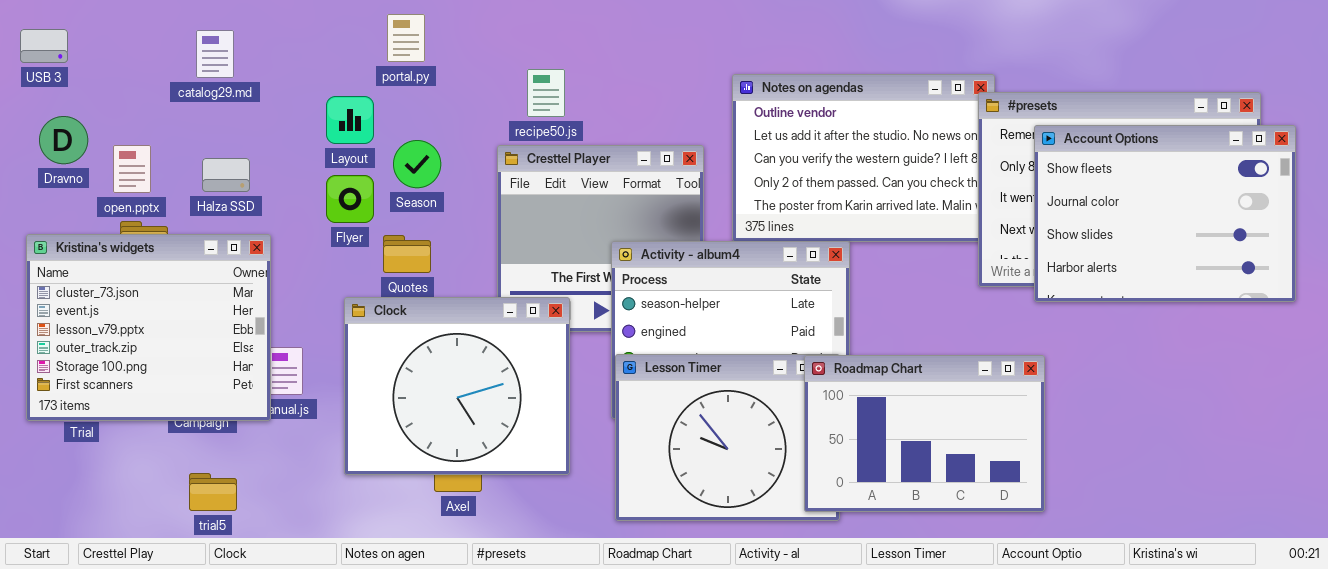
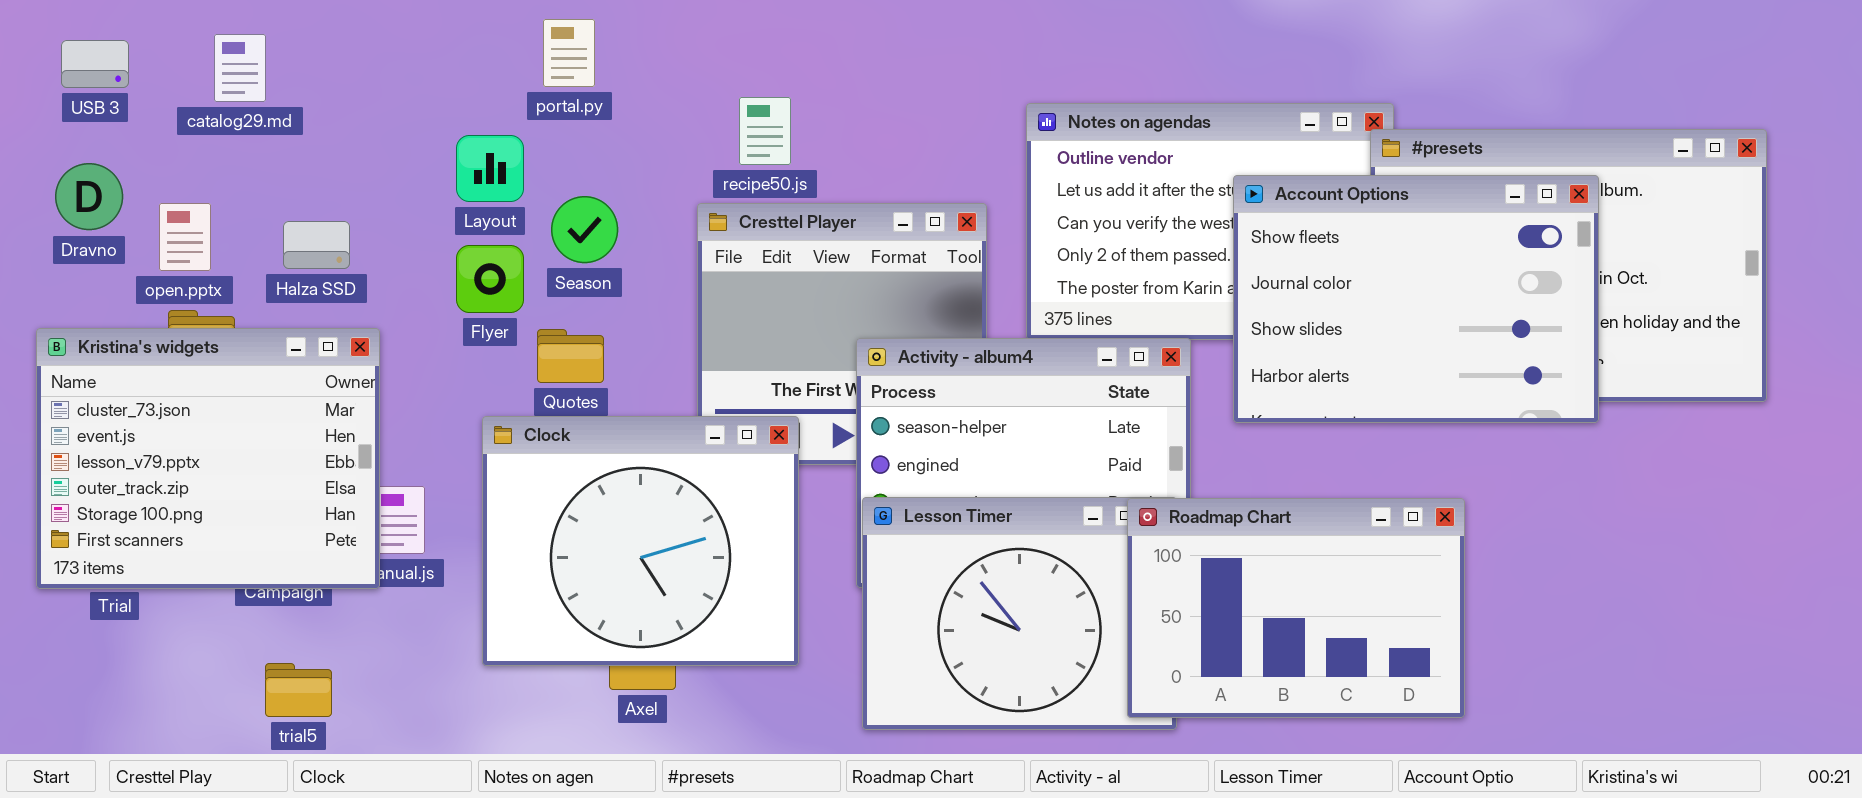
USB 3: [20,29,68,63] -> [61,40,129,88], moved
catalog29.md: [196,30,234,78] -> [214,34,266,102], moved
Account Options: [1034,125,1296,302] -> [1233,175,1599,423], moved

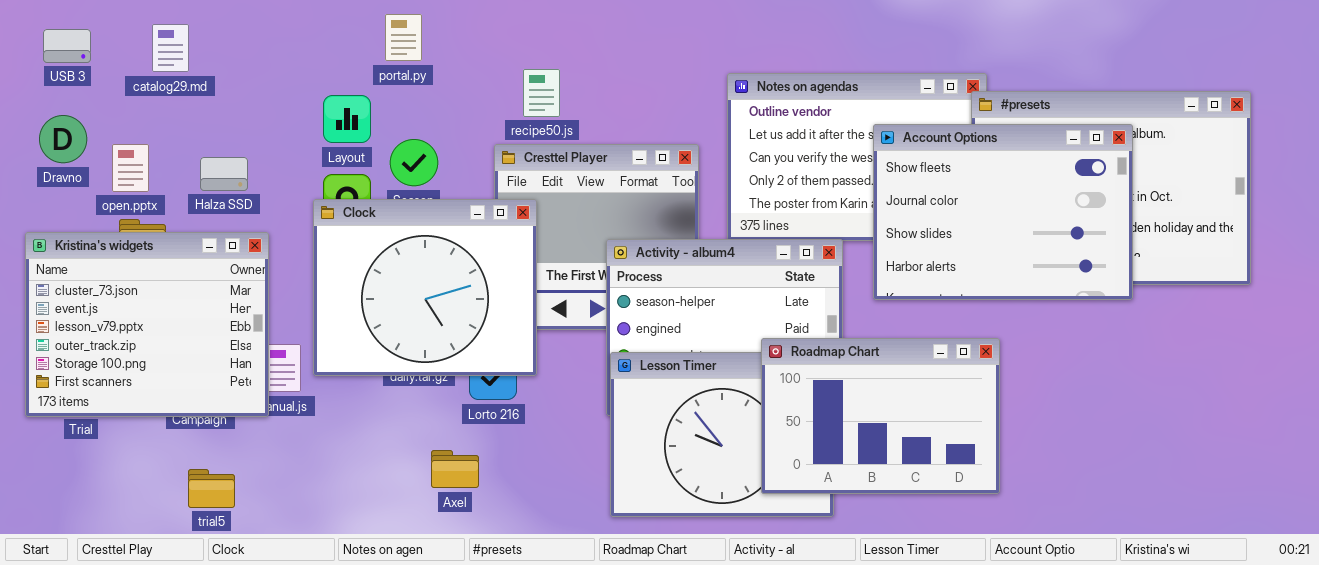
Clock: [482,416,799,666] -> [313,199,537,376], moved
Roadmap Chart: [1127,498,1465,718] -> [761,338,1000,494], moved

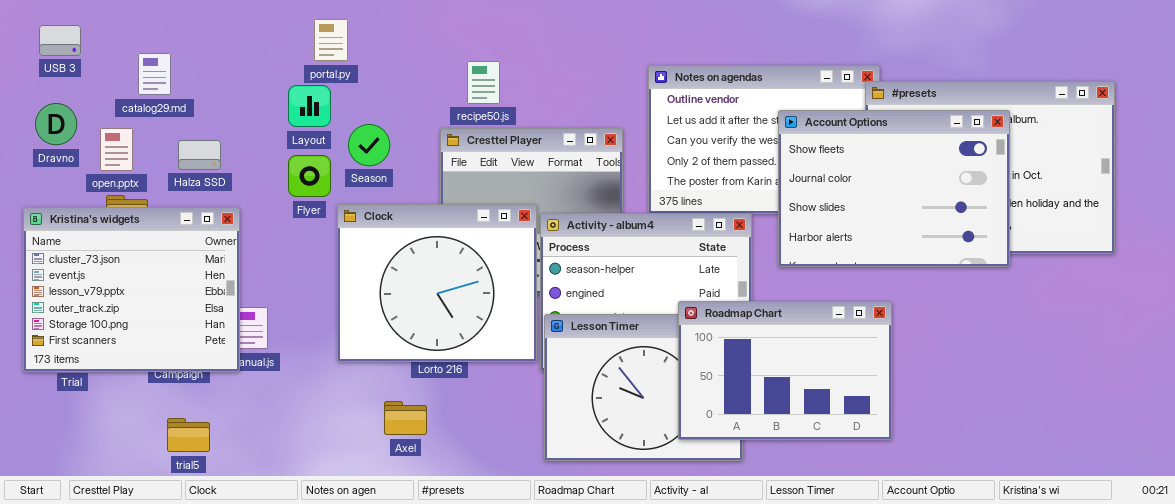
portal.py: [385,14,422,61] -> [314,19,348,61], moved
catalog29.md: [152,24,189,72] -> [138,53,171,95], moved
Clock: [313,199,537,376] -> [337,204,537,362], moved

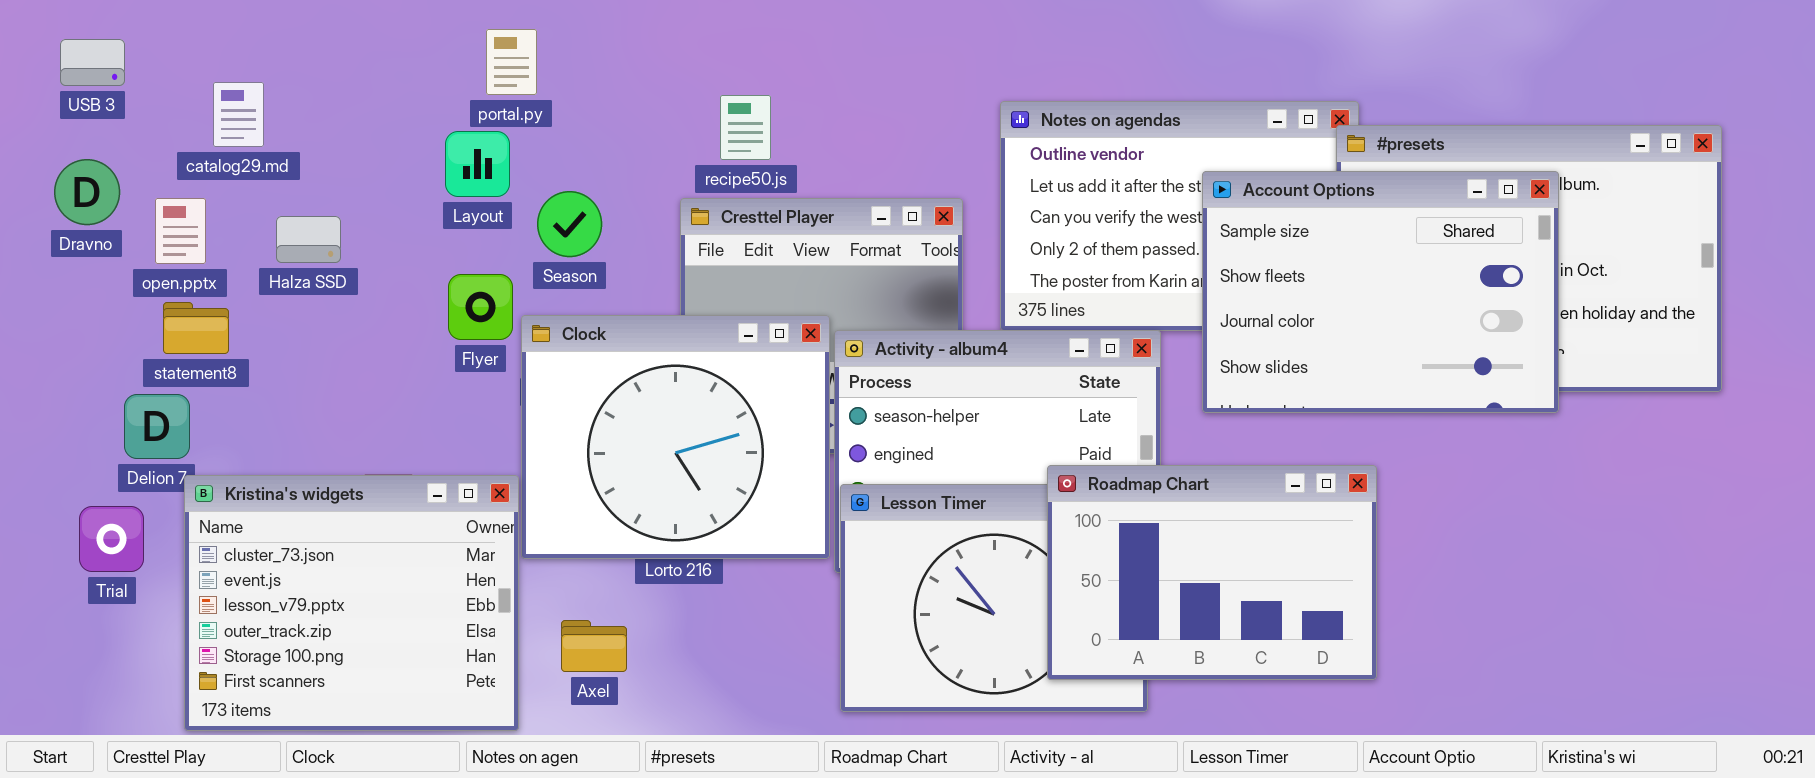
Account Options: [778,110,1010,267] -> [1202,171,1559,413], scrolled up 1 row
Flyer: [288,155,331,197] -> [448,274,513,340], moved
Kristina's widgets: [23,207,240,372] -> [184,475,519,731], moved
Axel: [384,401,427,435] -> [561,620,627,672], moved

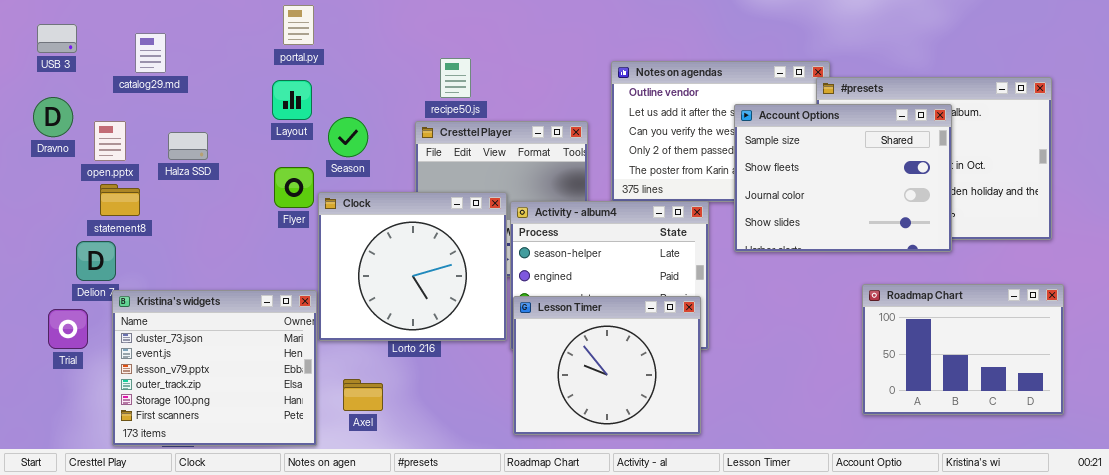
portal.py: [486,29,537,95] -> [283,5,314,45], moved
catalog29.md: [213,82,264,147] -> [135,33,166,73], moved
Roadmap Chart: [1047,465,1377,680] -> [862,284,1064,415], moved

